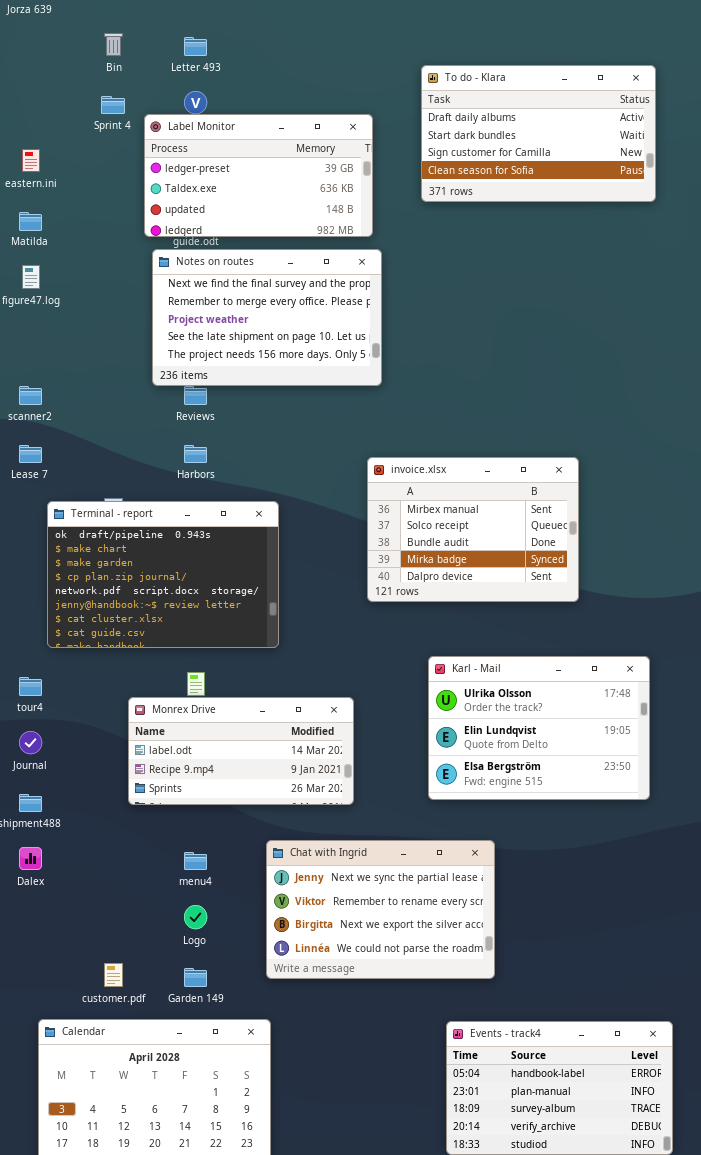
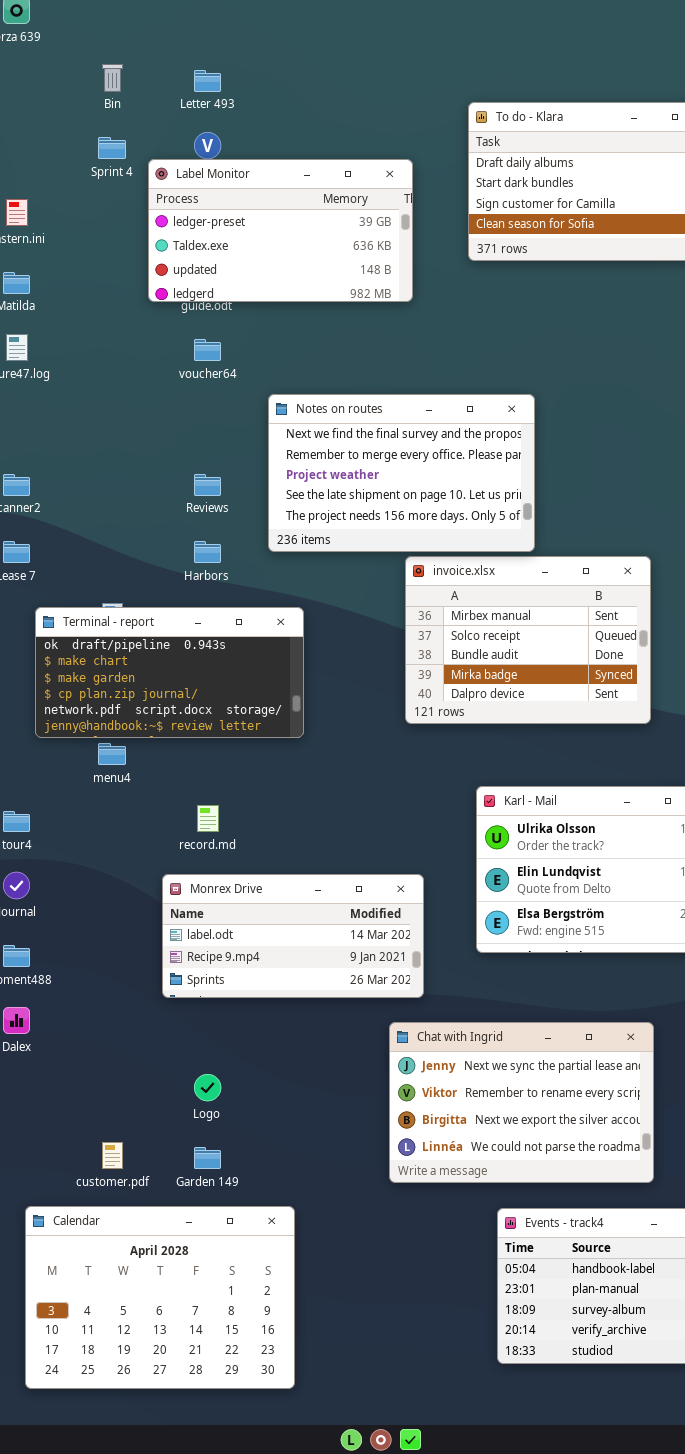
Notes on routes: [152,249,382,386] -> [268,394,535,552], moved
Terminal - report: [47,501,279,648] -> [35,607,304,738], resized
Monrex Drive: [128,697,354,805] -> [162,874,424,998], moved
Chat with Ingrid: [266,840,495,979] -> [389,1022,654,1183], moved
menu4: [184,852,207,870] -> [98,743,126,765], moved

